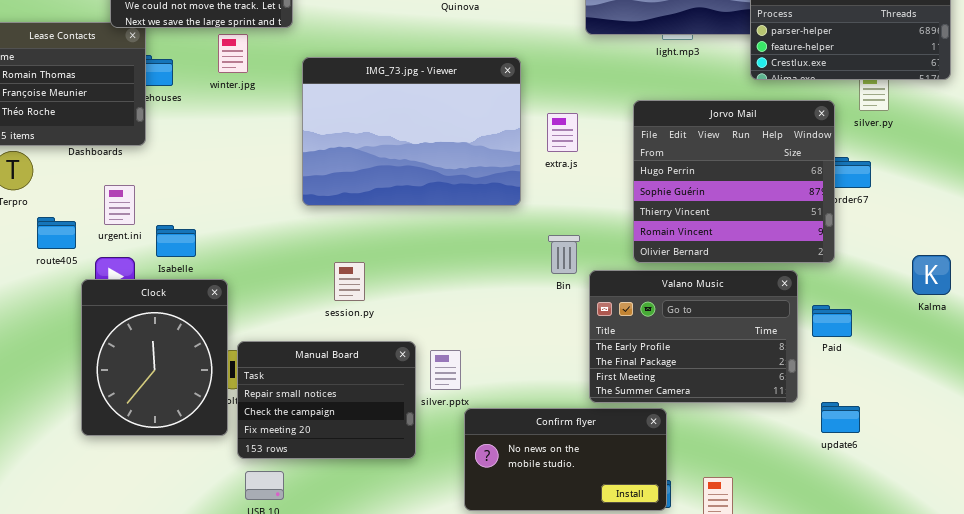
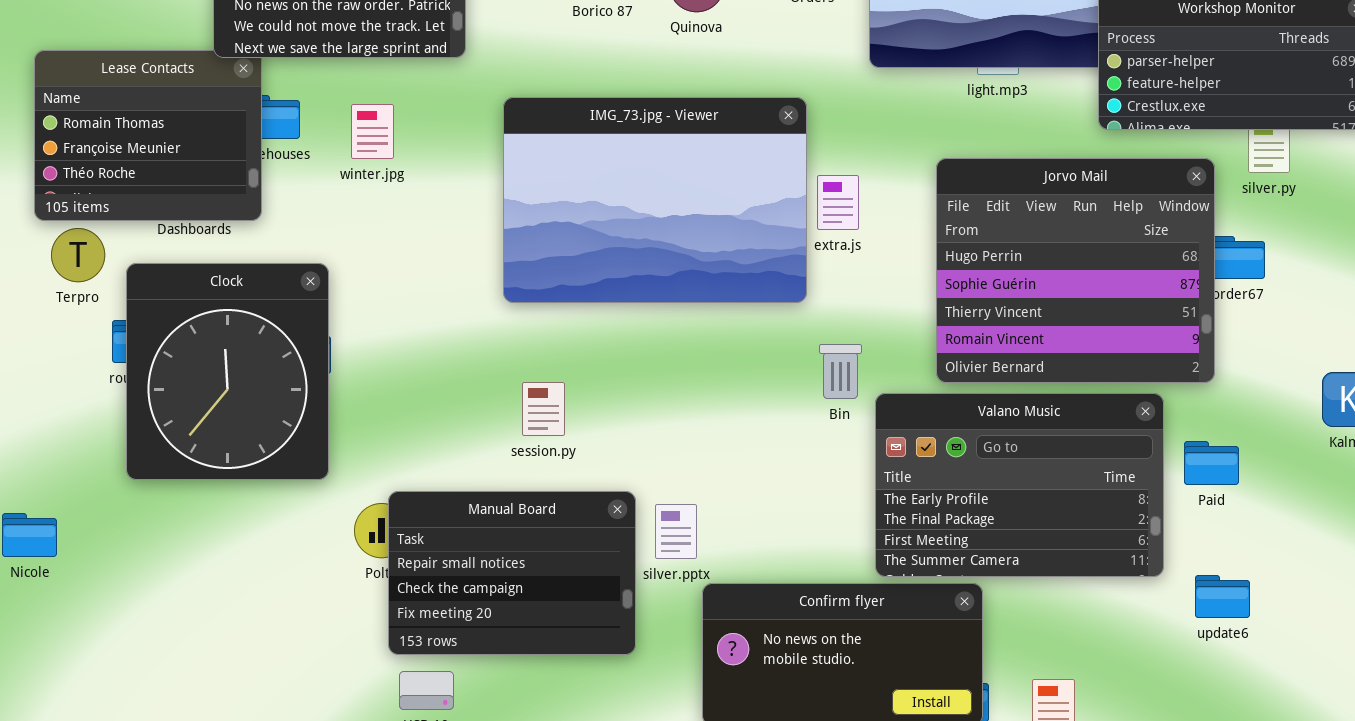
winter.jpg: [218,34,248,73] -> [351,104,394,159], moved
IMG_73.jpg - Viewer: [302,57,521,206] -> [503,97,807,303], moved
Clock: [81,279,228,436] -> [126,263,329,480], moved

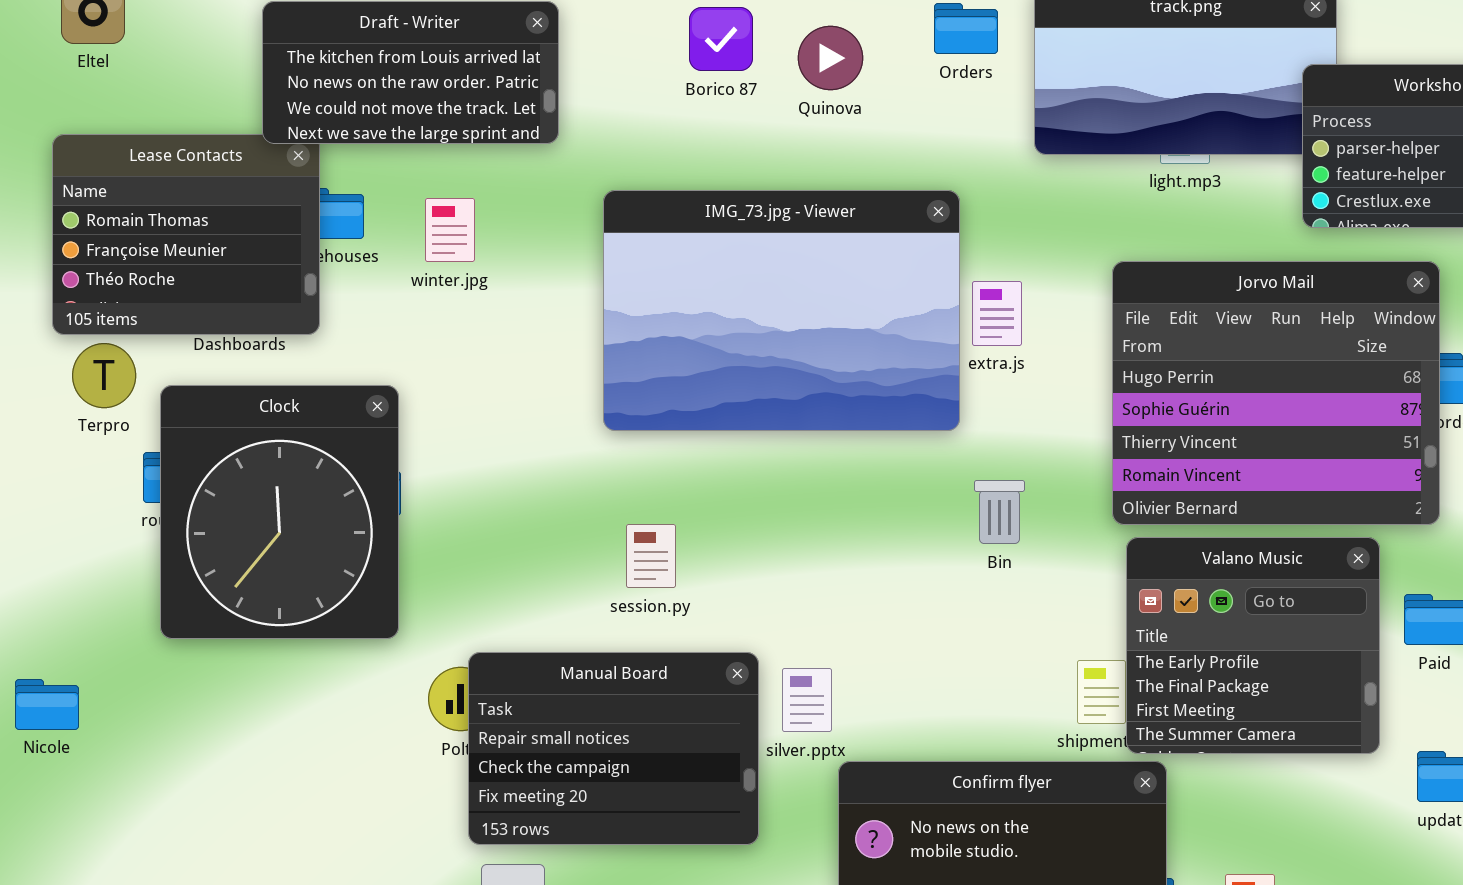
Valano Music: [875,393,1164,577] -> [1126,537,1380,754], resized

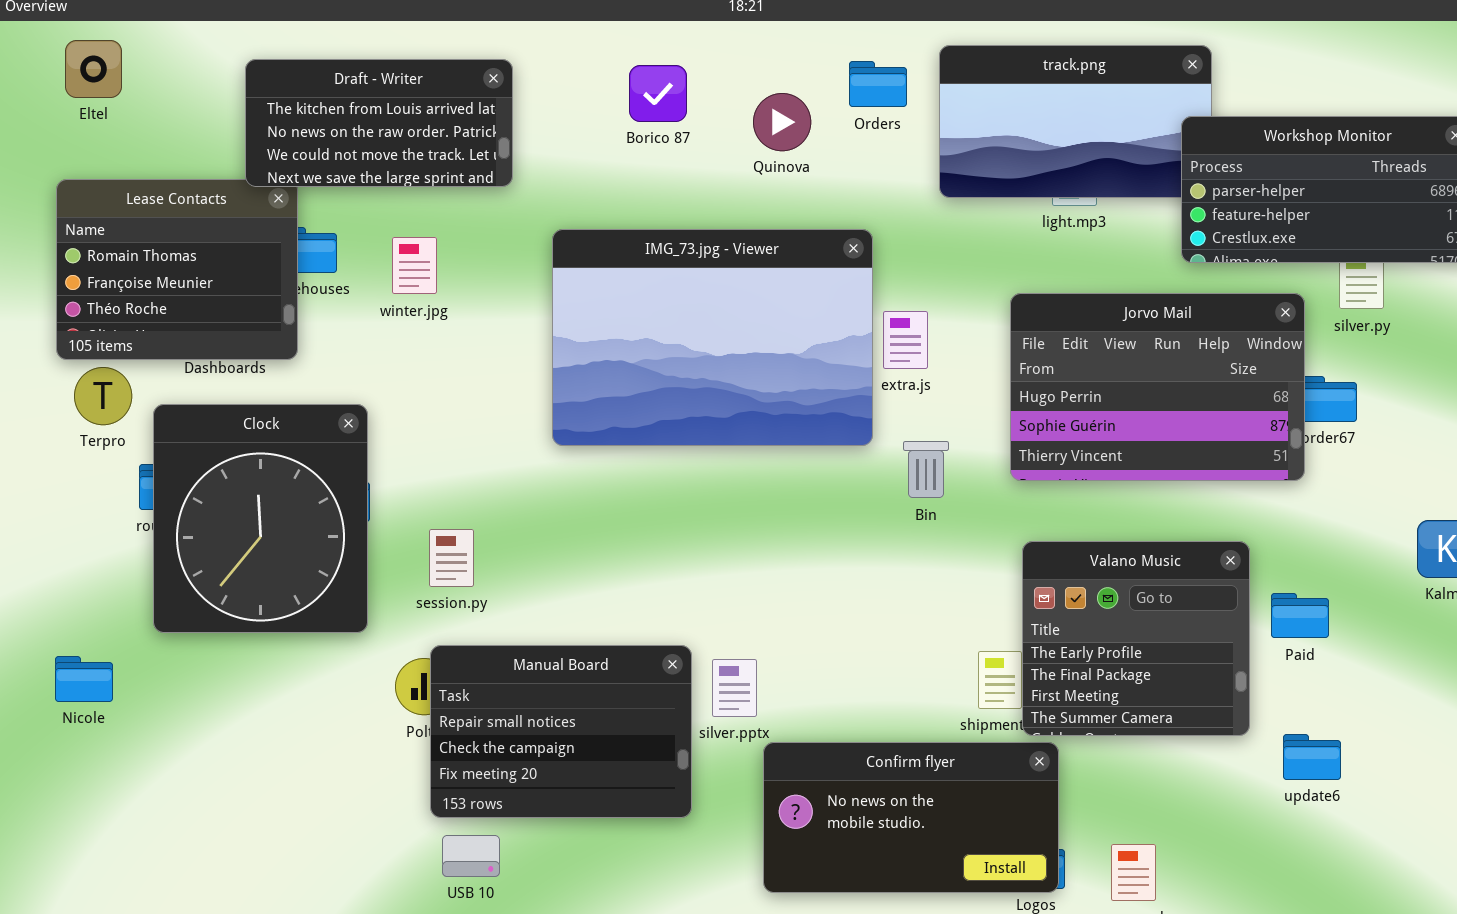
Quinova: [798,26,863,90] -> [753,93,811,151], moved
Jorvo Mail: [1112,261,1440,525] -> [1010,293,1305,481], resized
Bin: [974,480,1025,544] -> [903,441,949,498], moved
session.py: [626,524,676,588] -> [429,529,474,587], moved
Nicole: [15,679,79,730] -> [55,656,113,702], moved

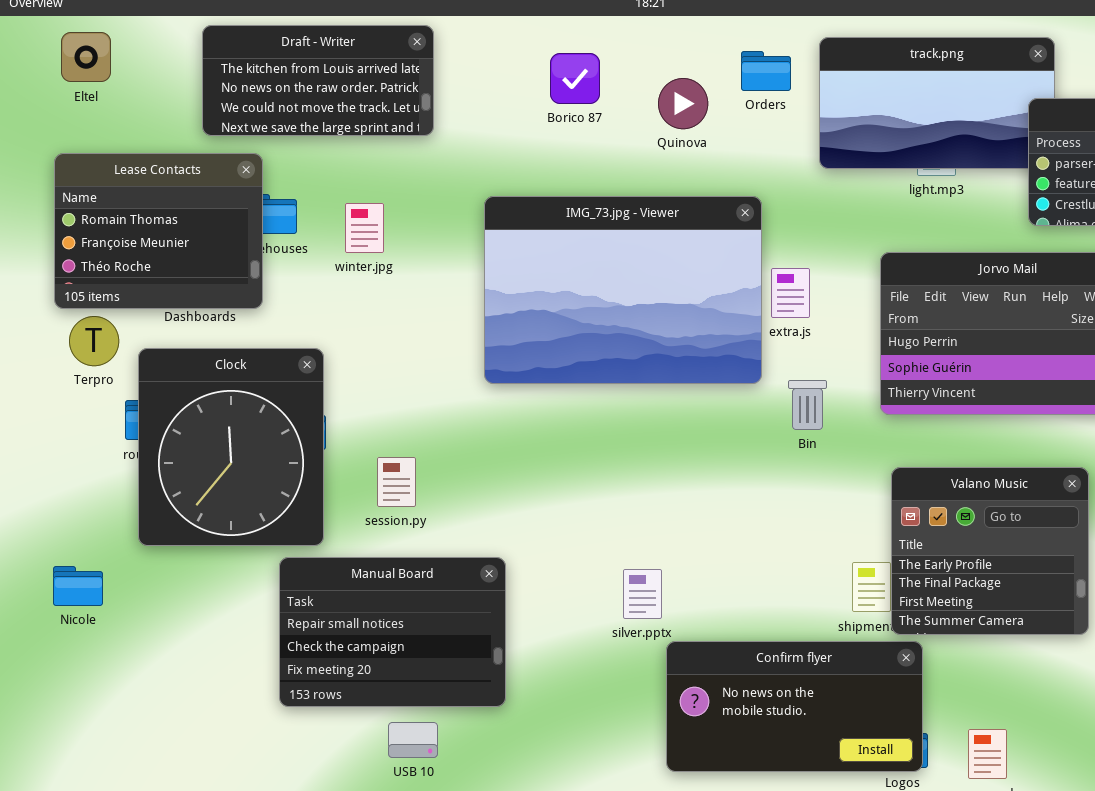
Draft - Writer: [245,59,513,187] -> [202,25,434,136], moved
Manual Board: [430,645,692,818] -> [279,557,506,707], moved

